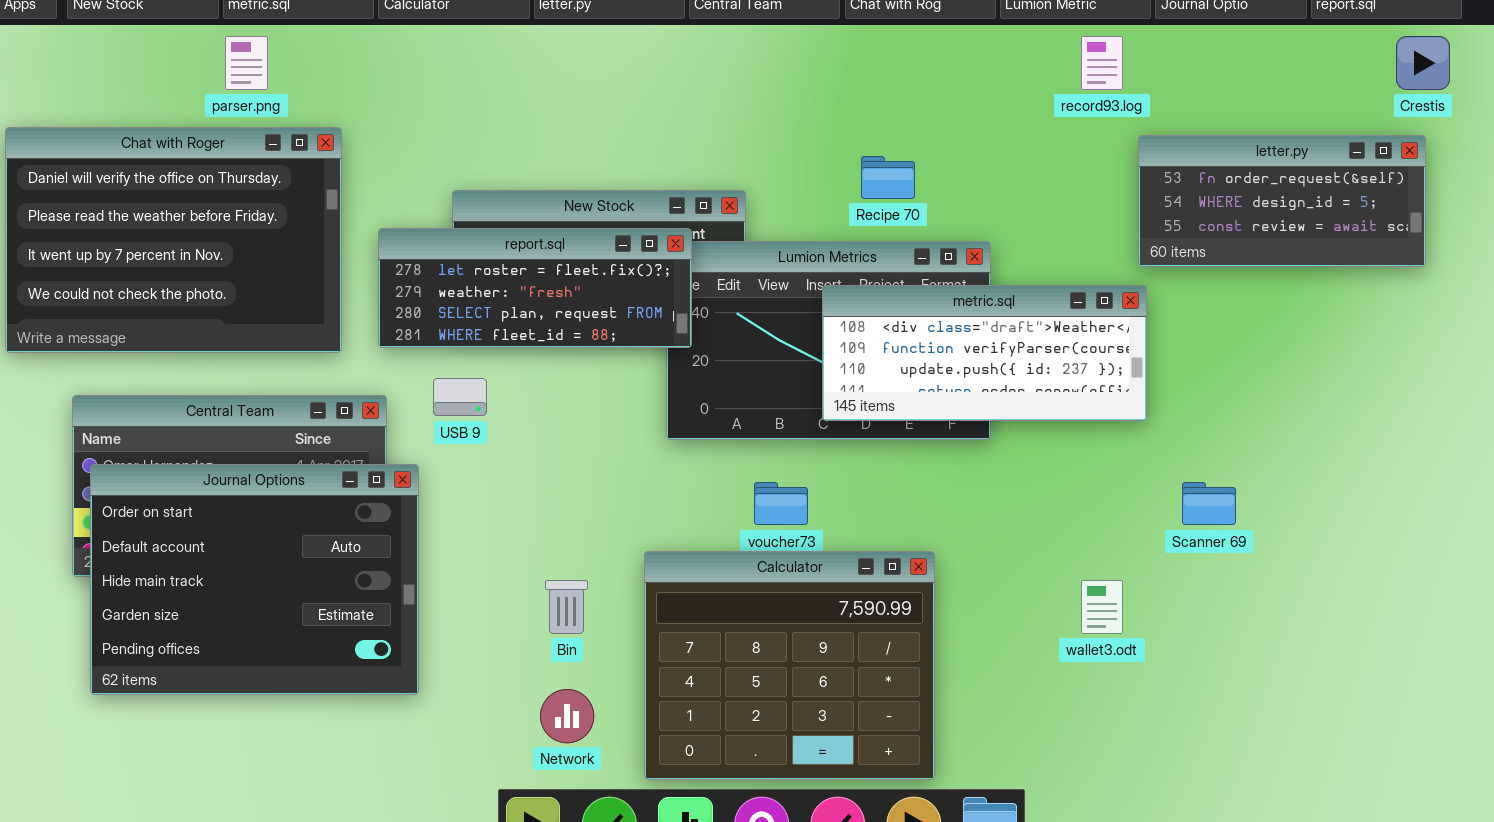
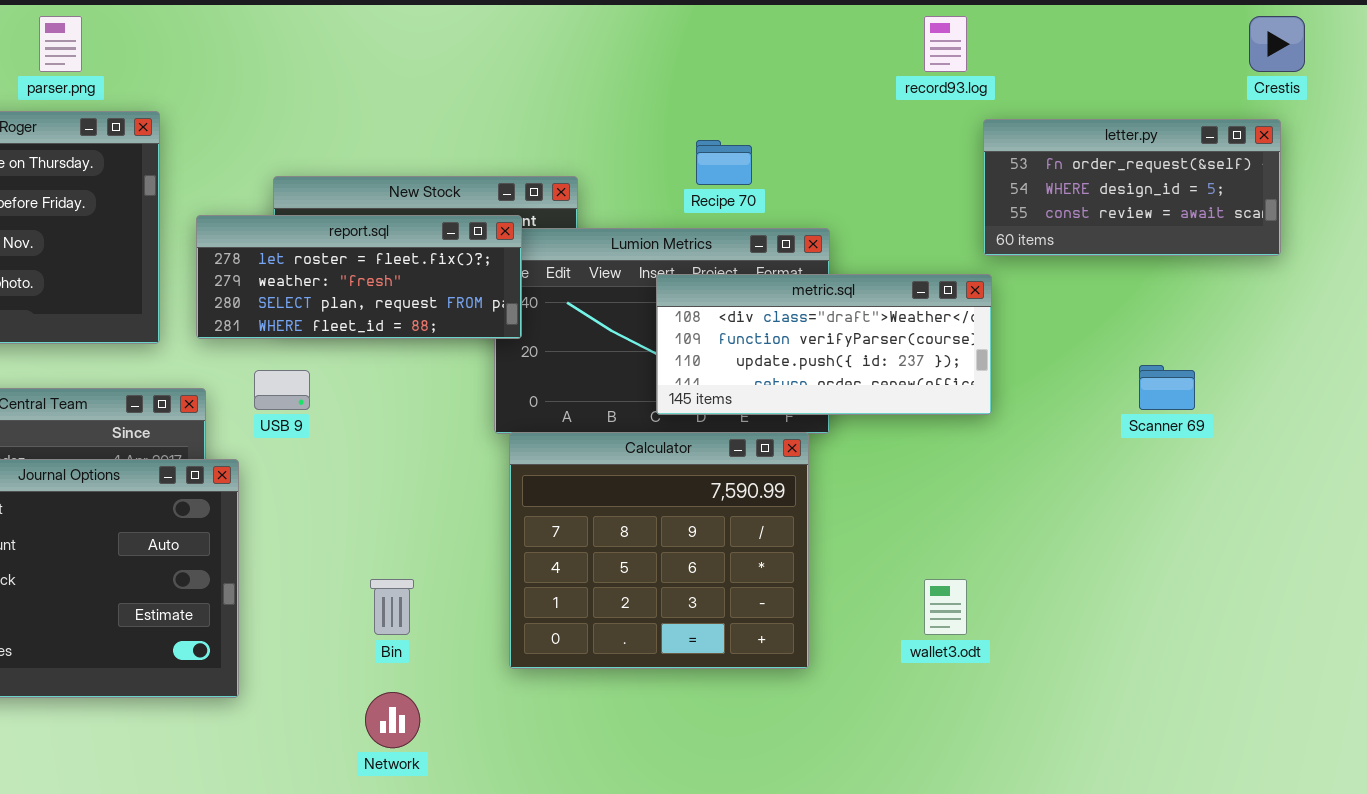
Scanner 69: [1182,482,1236,525] -> [1139,365,1195,410], moved
Calculator: [644,551,935,780] -> [509,432,809,669], moved

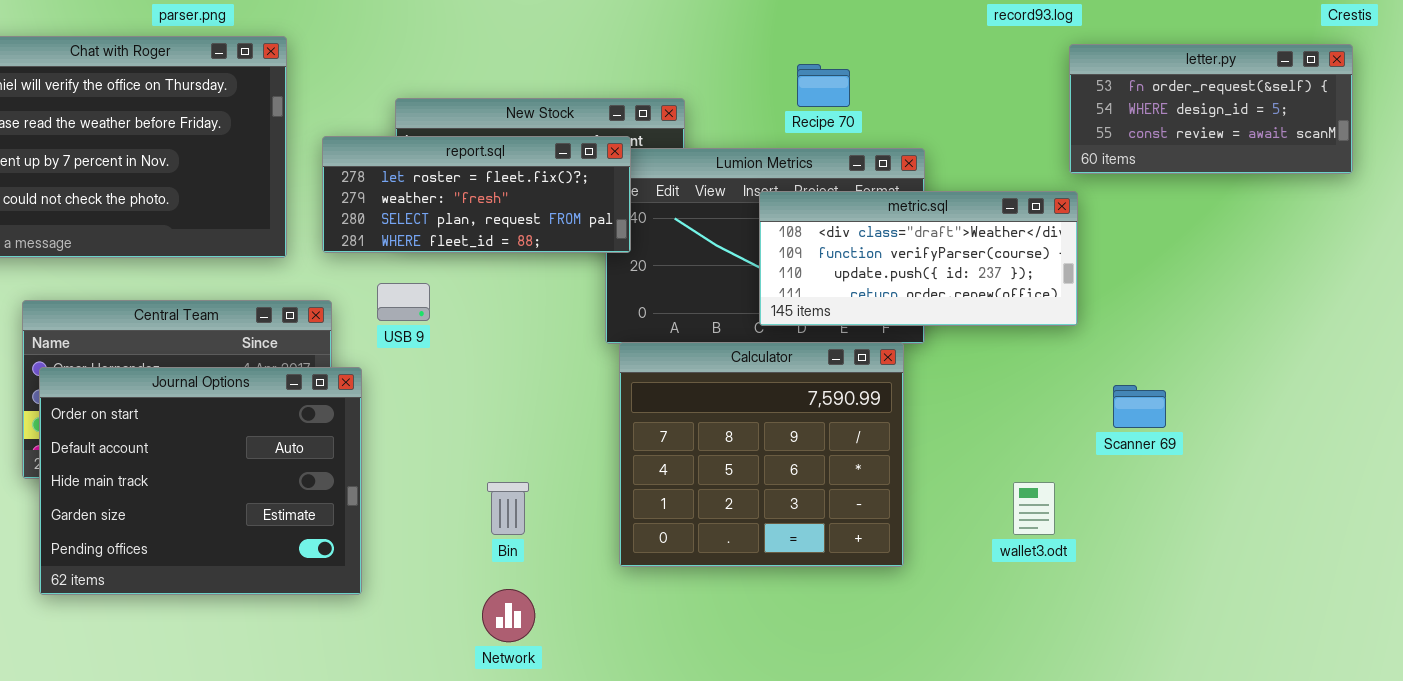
Scanner 69: [1139,365,1195,410] -> [1113,385,1166,428], moved

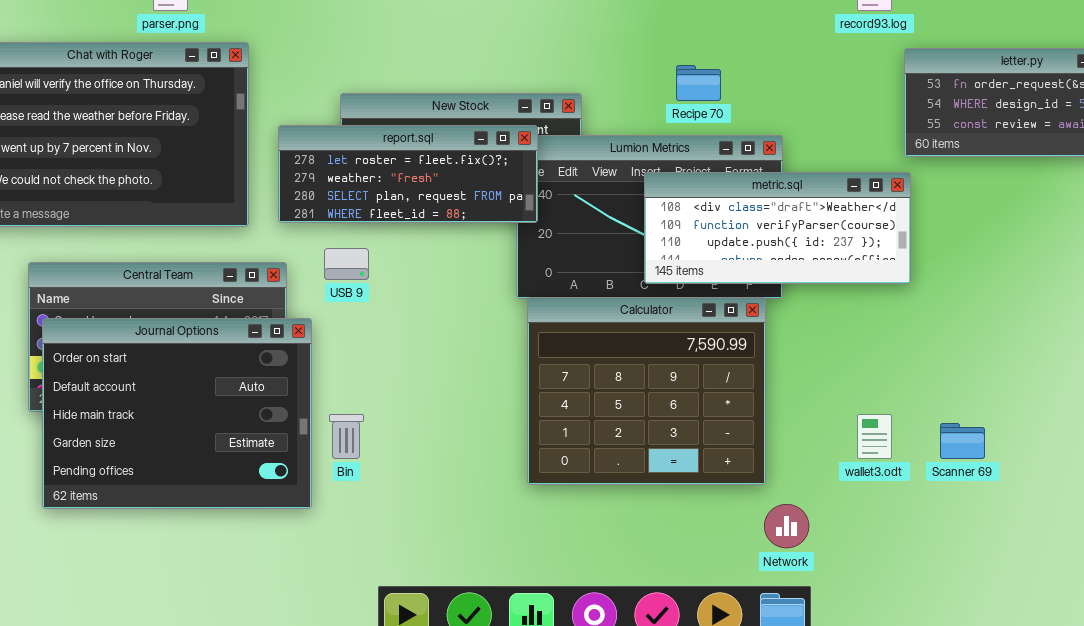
Scanner 69: [1113,385,1166,428] -> [940,423,985,459], moved
Bin: [487,482,529,535] -> [329,414,364,459], moved
Network: [482,589,535,642] -> [764,504,809,548], moved

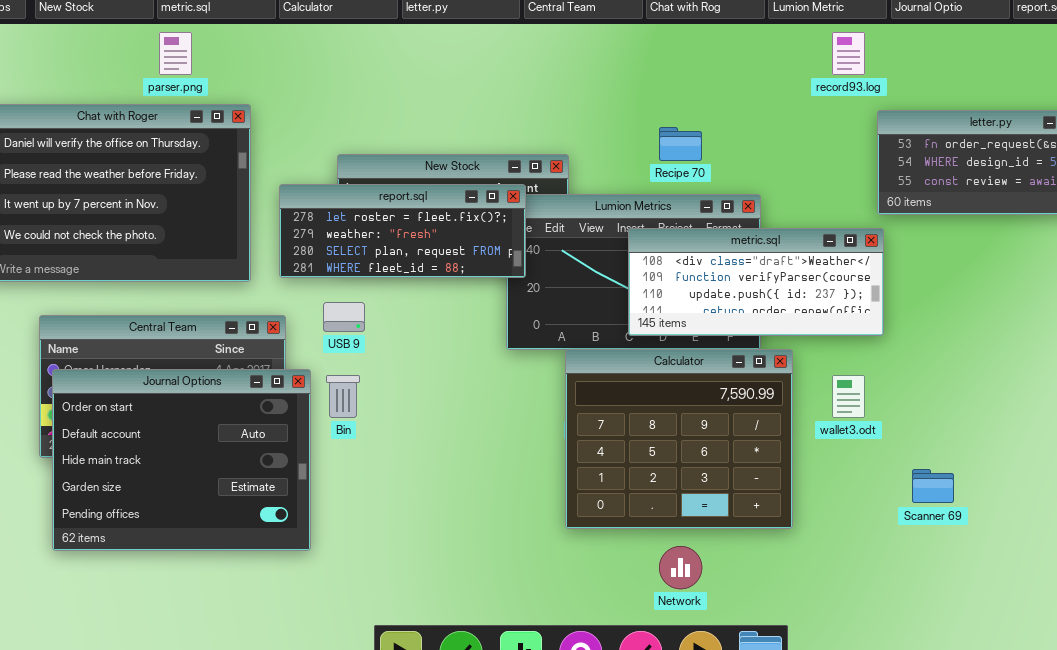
Calculator: [527,297,766,485] -> [565,349,793,529], moved
Bin: [329,414,364,459] -> [326,375,360,418], moved
wallet3.odt: [857,414,892,459] -> [832,375,865,418], moved
Network: [764,504,809,548] -> [659,546,702,589], moved

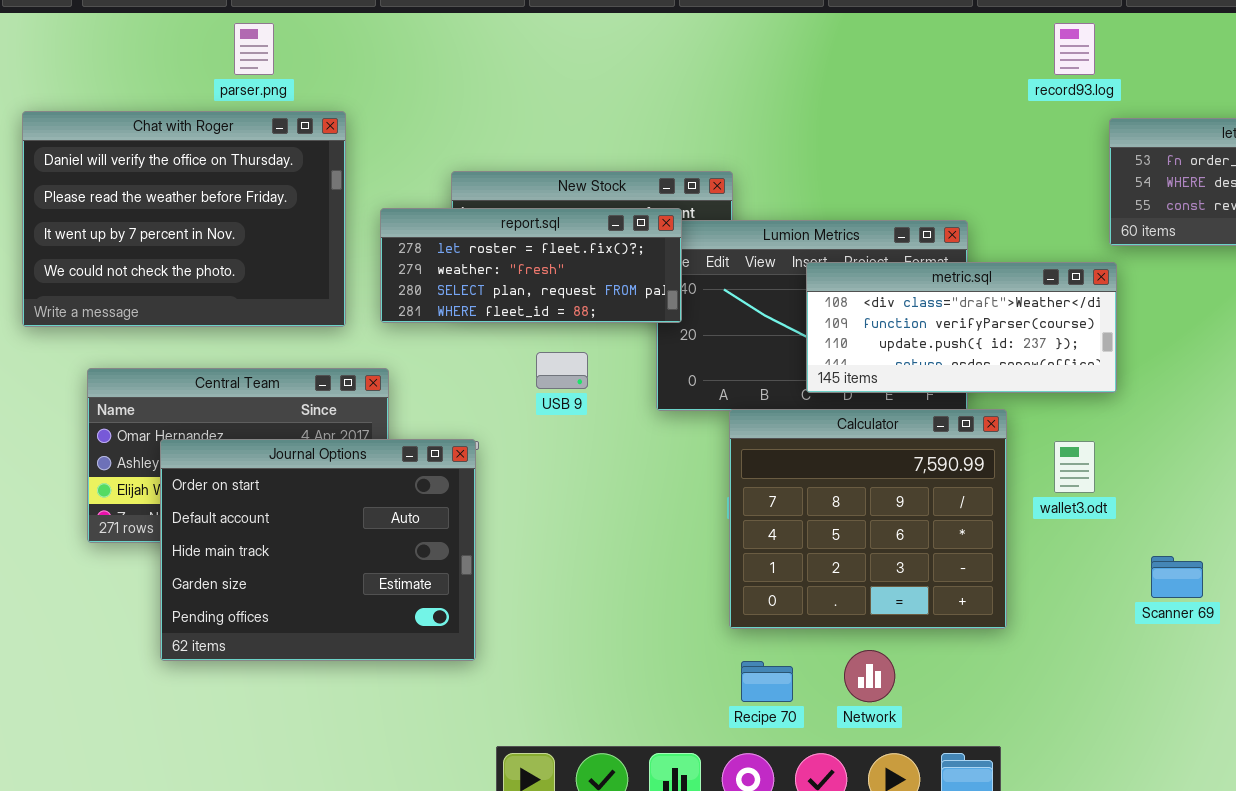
Recipe 70: [659,127,702,161] -> [741,661,793,702], moved
USB 9: [323,302,365,332] -> [536,352,588,389], moved
Journal Options: [52,369,311,551] -> [160,439,476,661], moved

